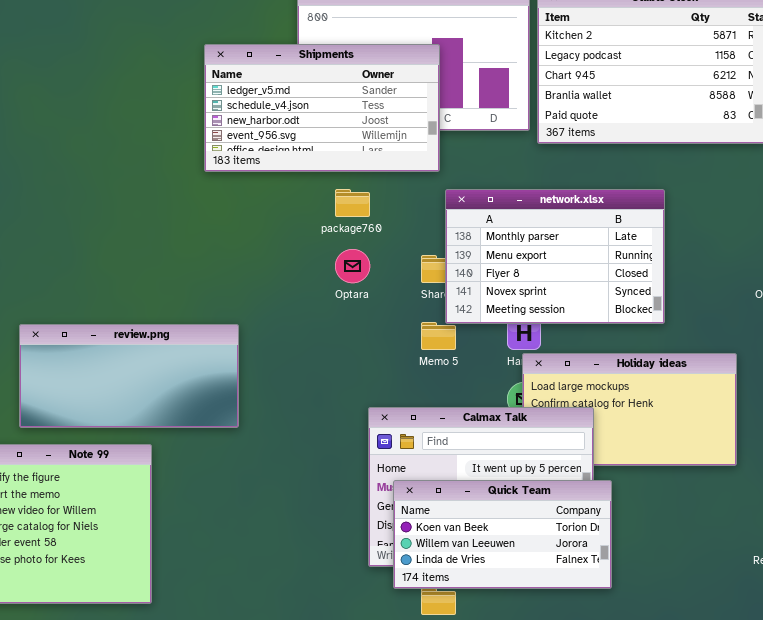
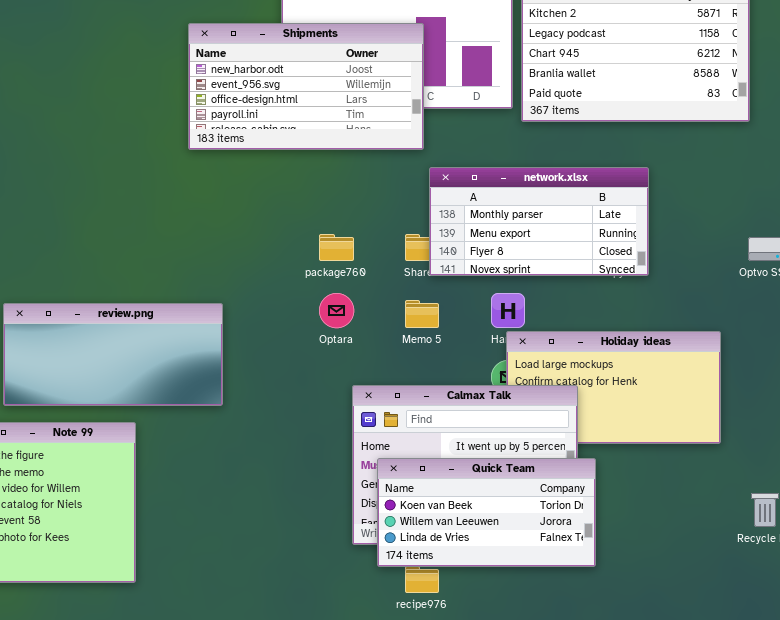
Shipments: [204,44,440,172] -> [188,23,424,150], scrolled down 2 rows
package760: [335,189,370,217] -> [319,234,354,261], moved
network.xlsx: [445,189,665,324] -> [429,167,649,276], resized
Optara: [335,249,370,283] -> [319,293,354,328], moved

